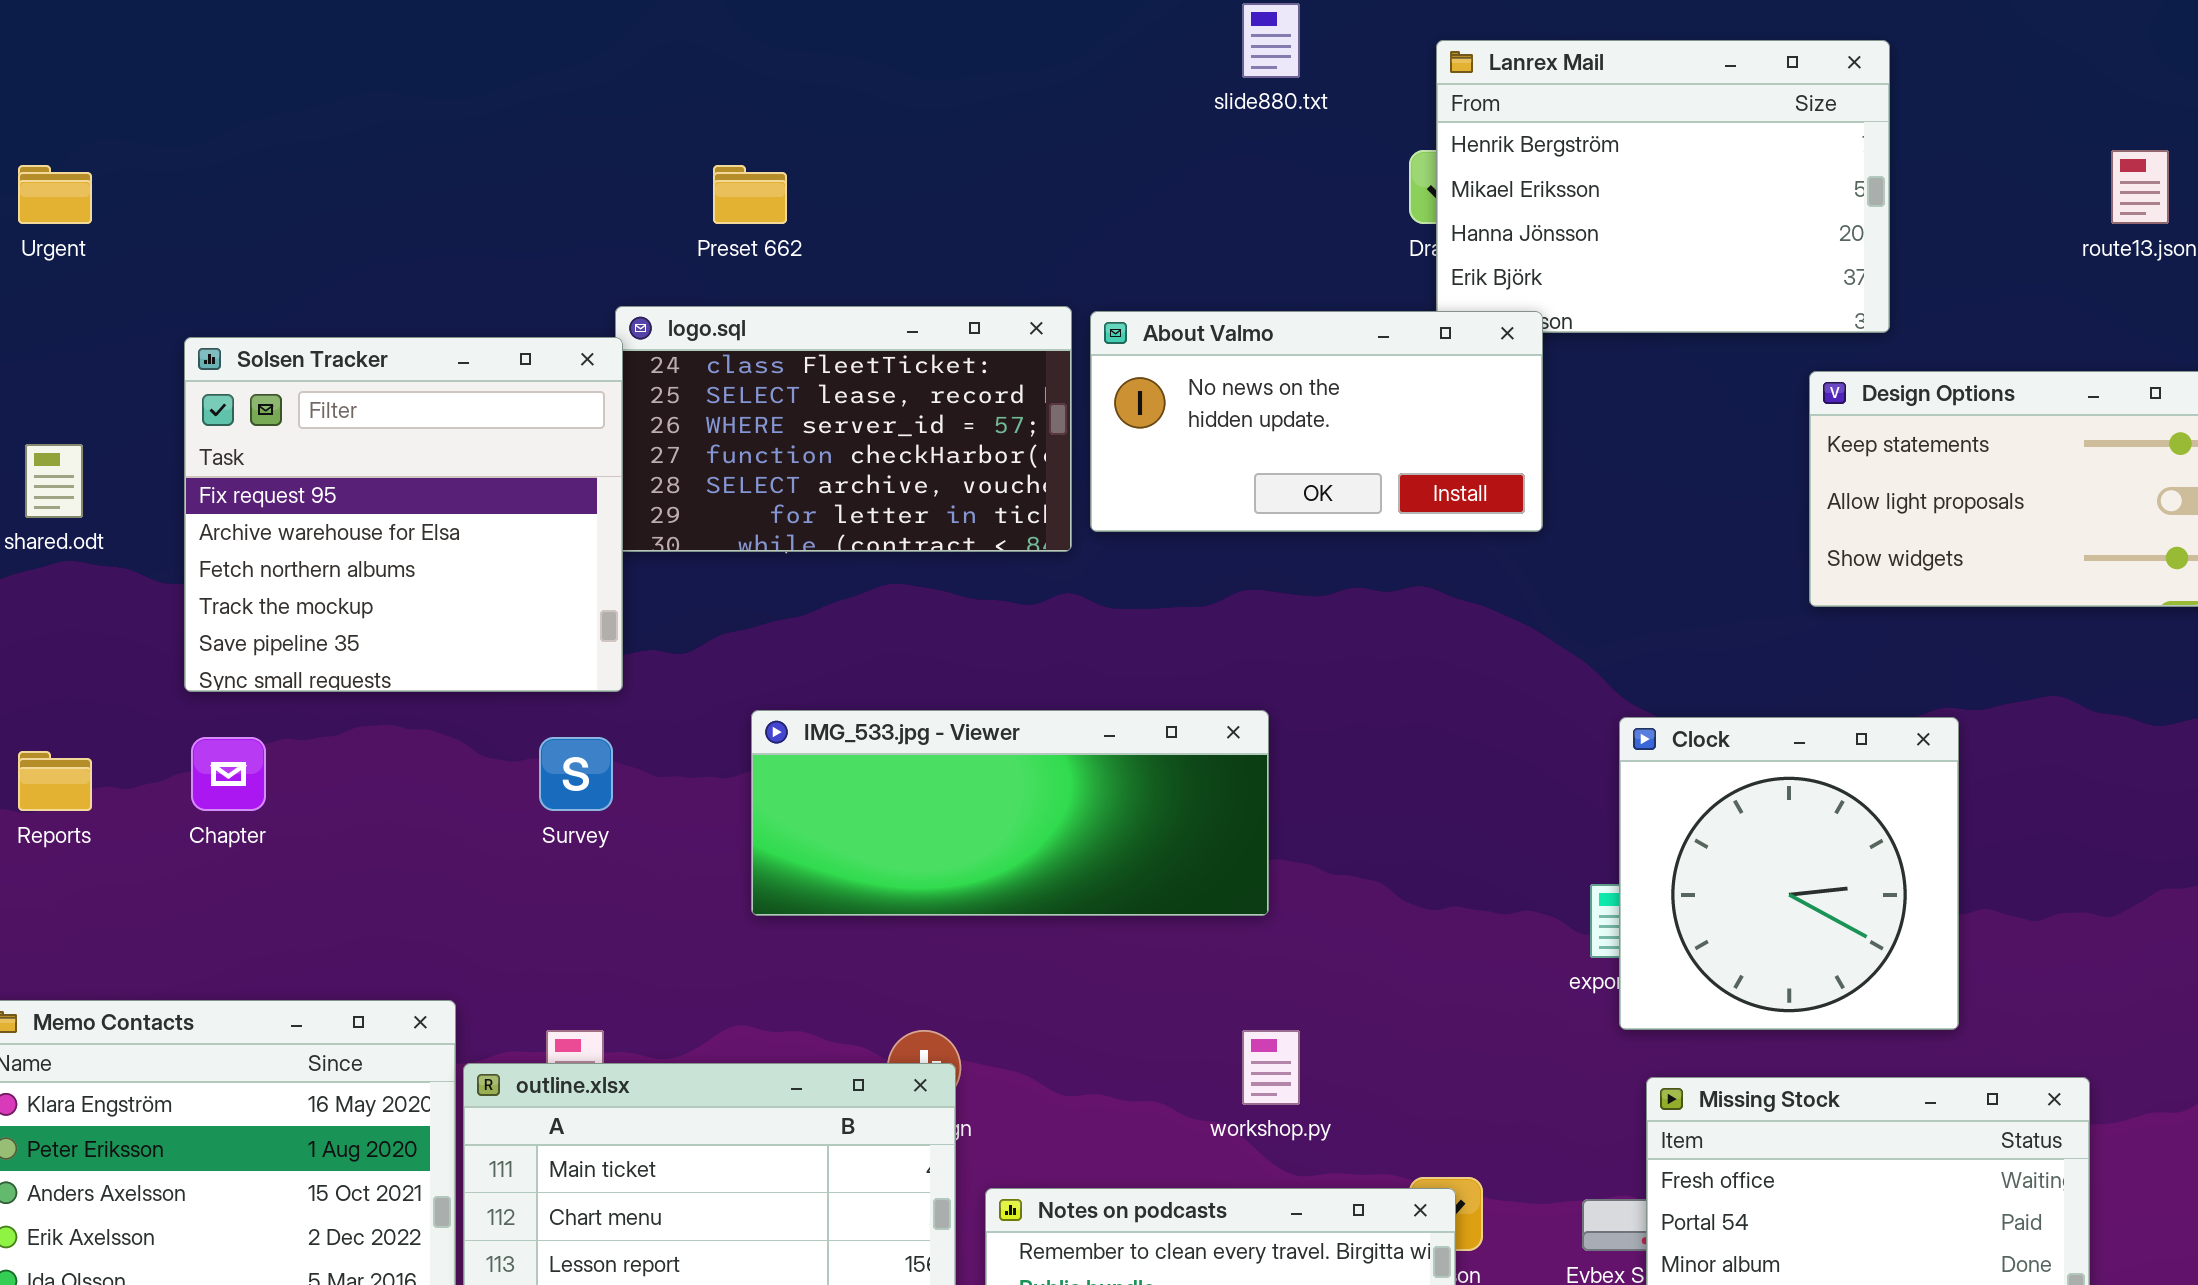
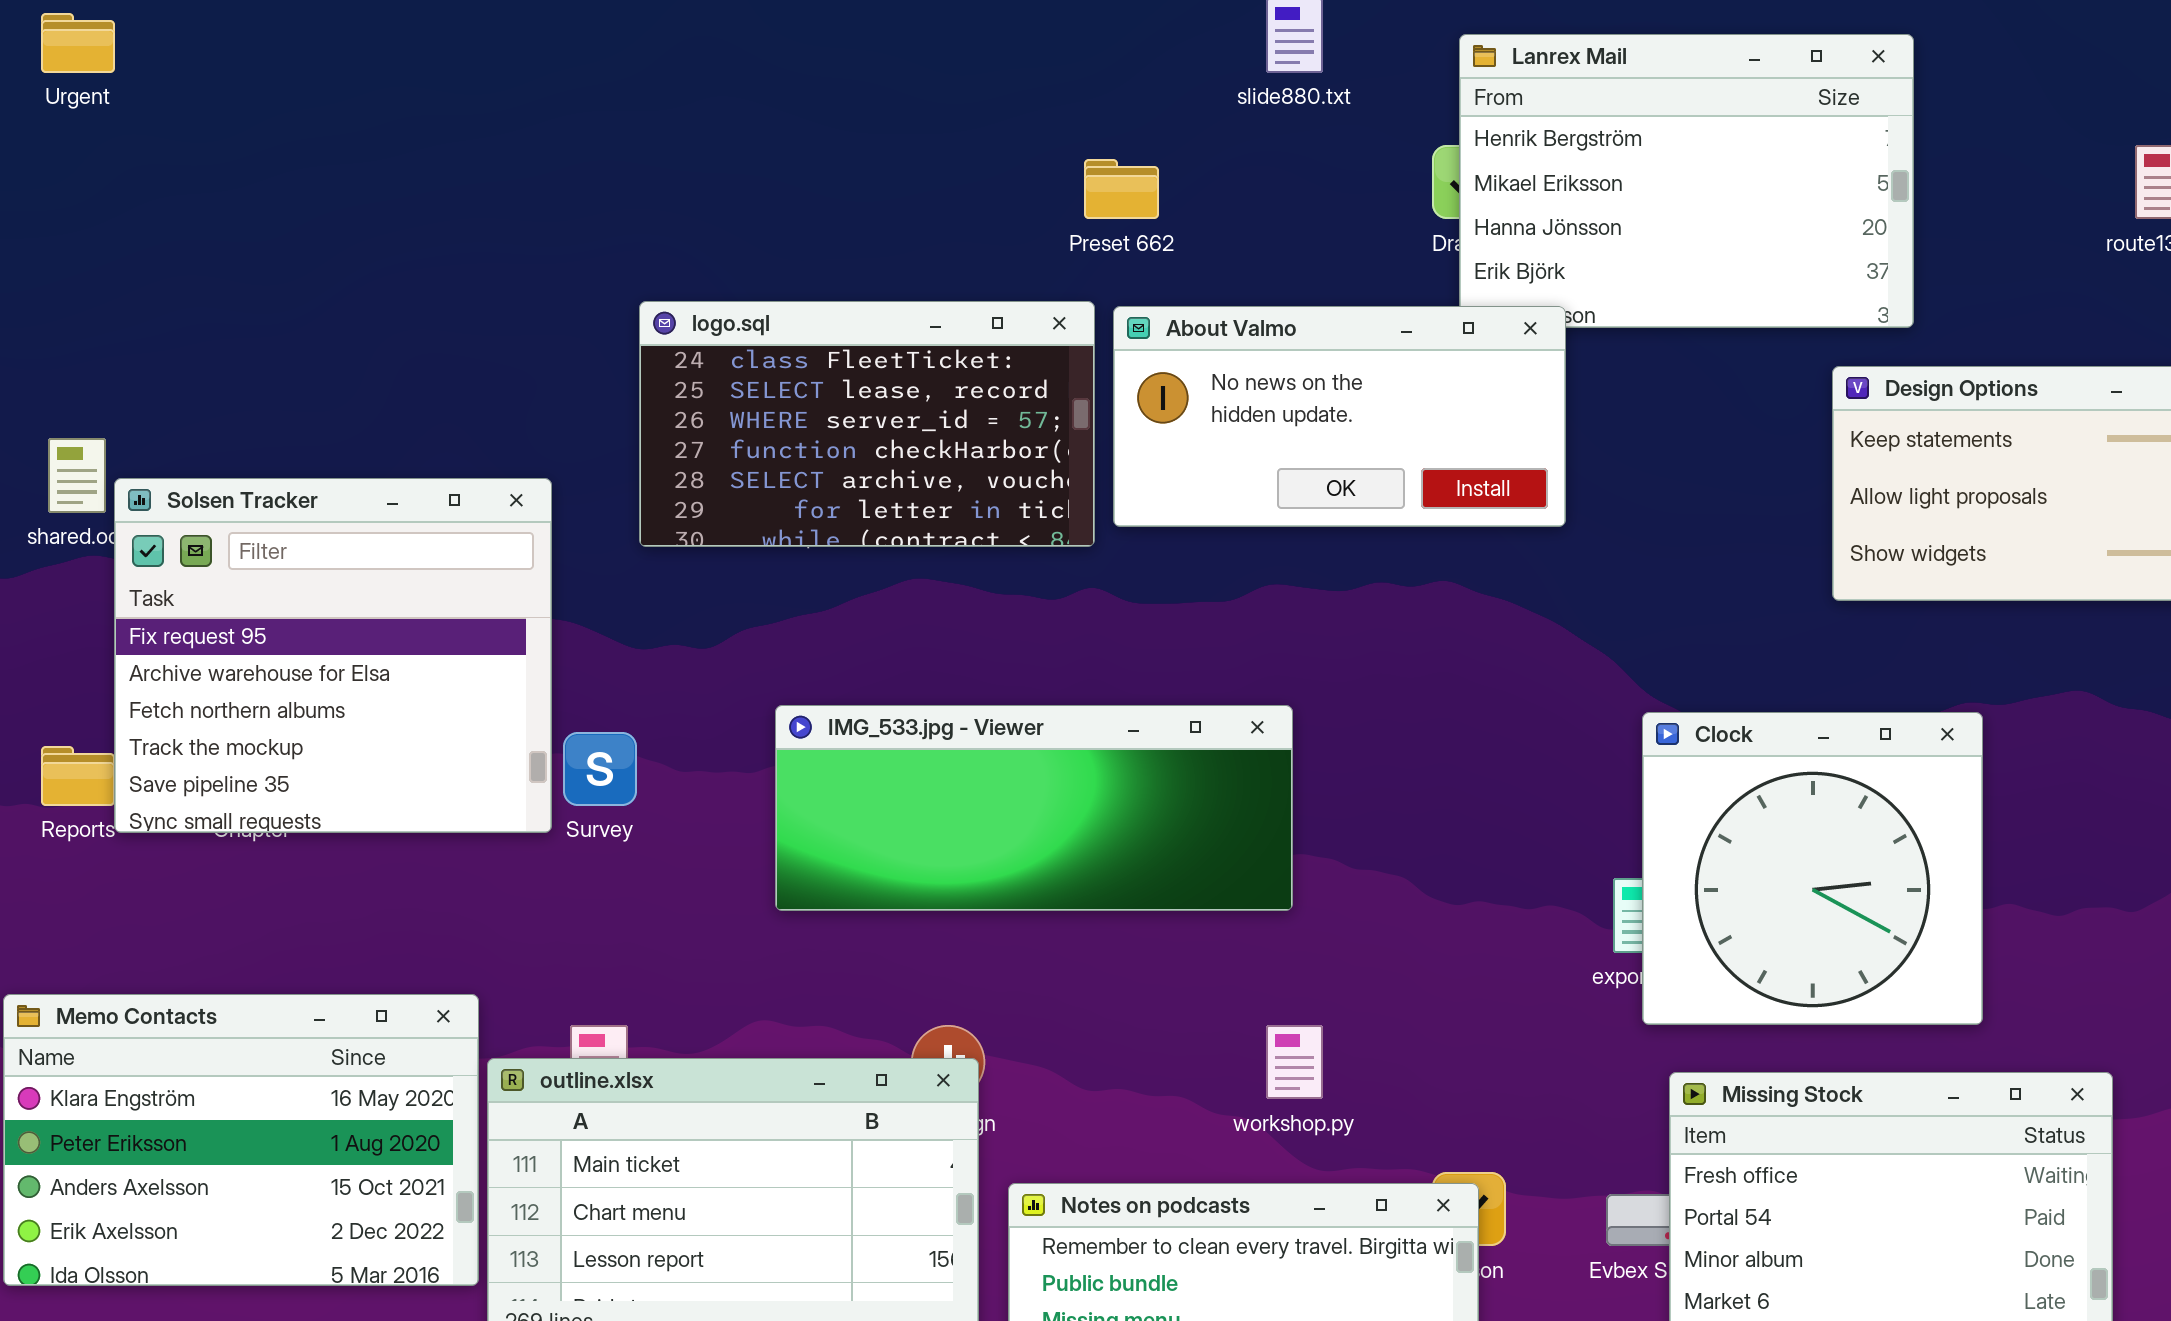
Urgent: [18,165,92,224] -> [41,13,115,73], moved
Preset 662: [713,165,787,224] -> [1084,159,1159,219], moved
Solsen Tracker: [184,337,623,692] -> [114,478,552,833], moved

